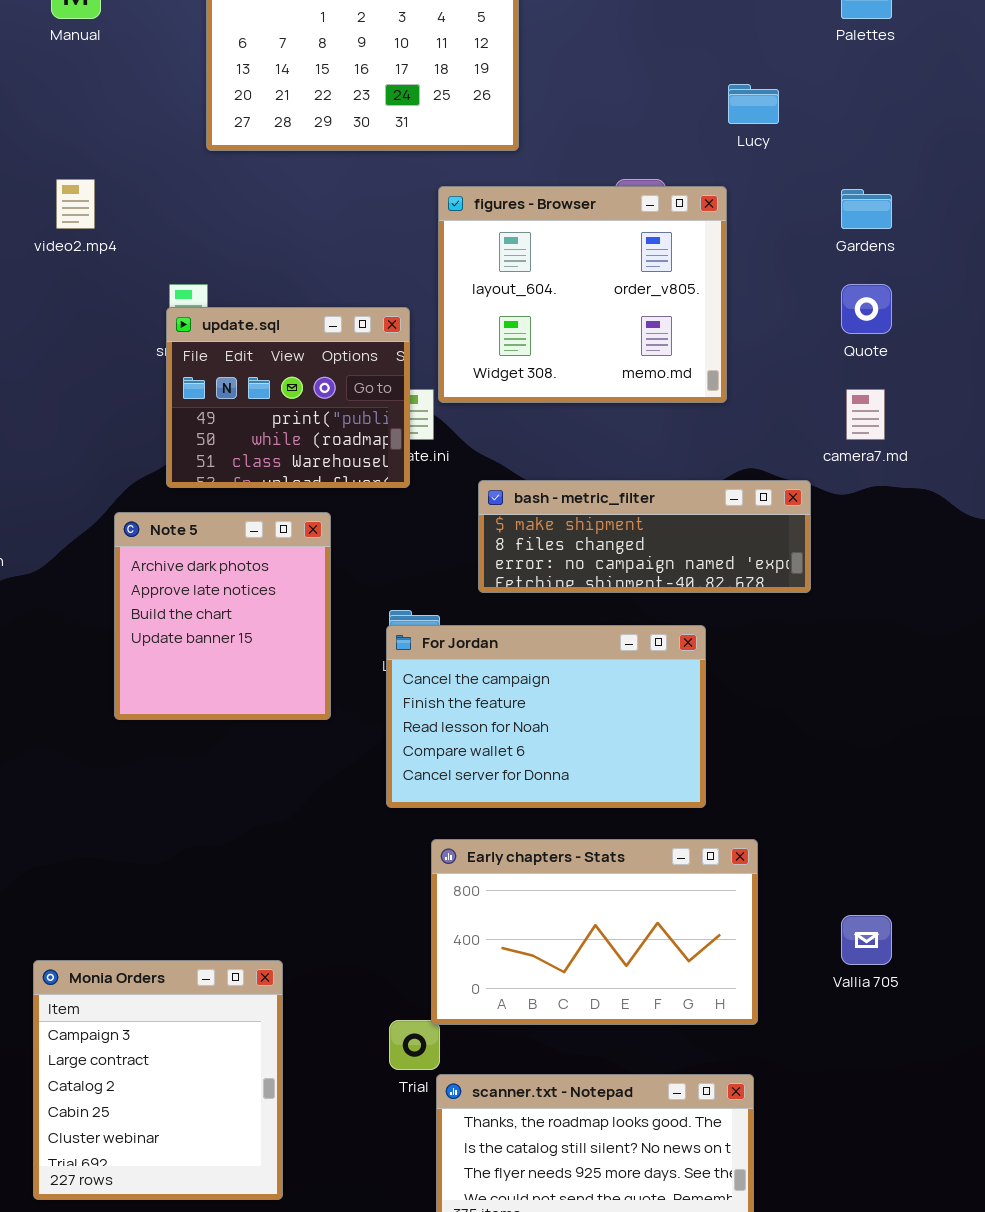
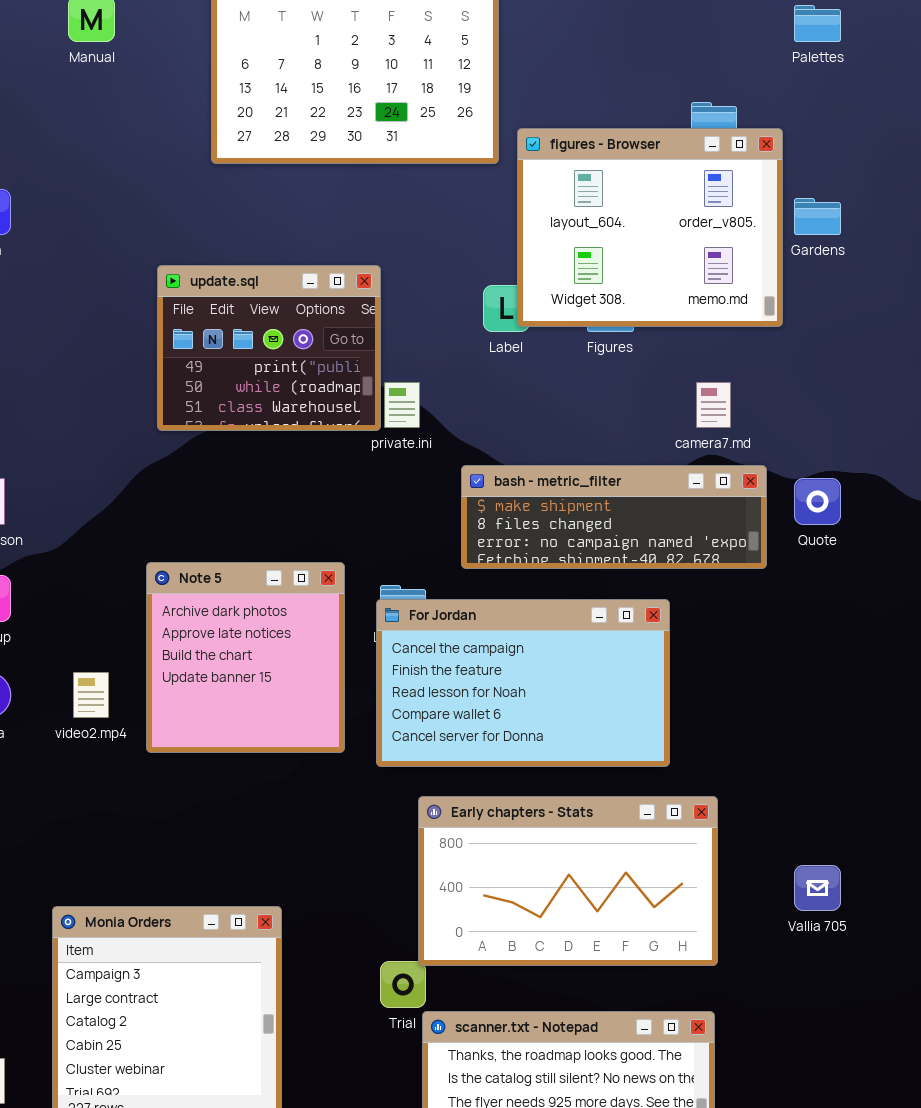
video2.mp4: [56,179,95,229] -> [73,672,109,718], moved
figures - Browser: [438,186,727,403] -> [517,128,783,327], moved
Quote: [841,284,892,334] -> [794,478,841,525], moved
update.sql: [166,307,410,488] -> [157,265,381,431], moved
camera7.md: [846,389,885,440] -> [696,382,731,428], moved
Note 5: [114,512,331,720] -> [146,562,345,753], moved

